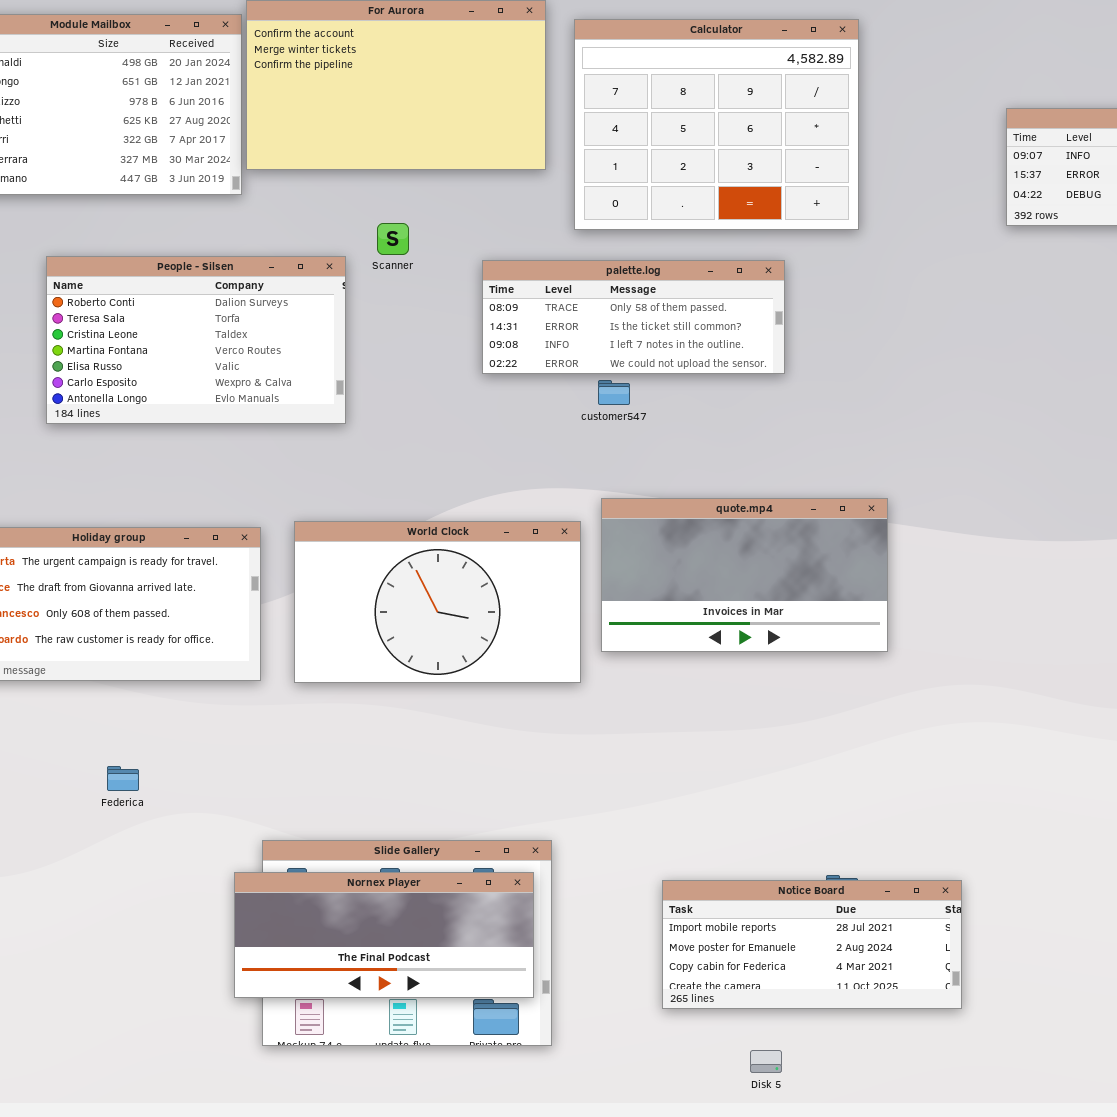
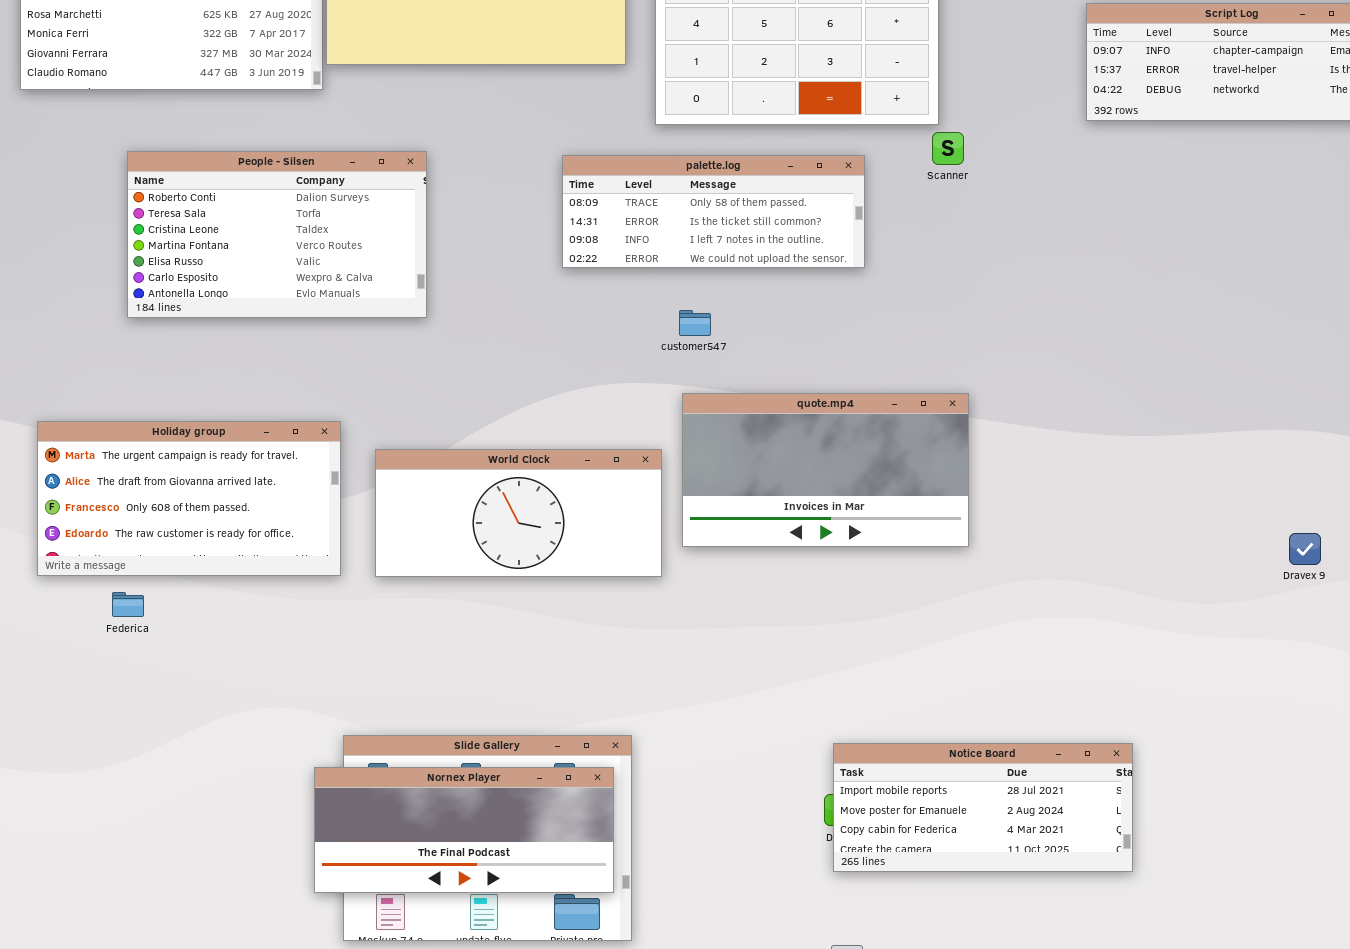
Scanner: [377,223,409,255] -> [932,132,964,165], moved
customer547: [598,380,630,405] -> [679,310,711,336], moved
World Clock: [294,521,581,683] -> [375,449,662,577], resized
Federica: [107,766,139,791] -> [112,592,144,617], moved
Notice Board: [662,880,962,1009] -> [833,743,1133,872], moved

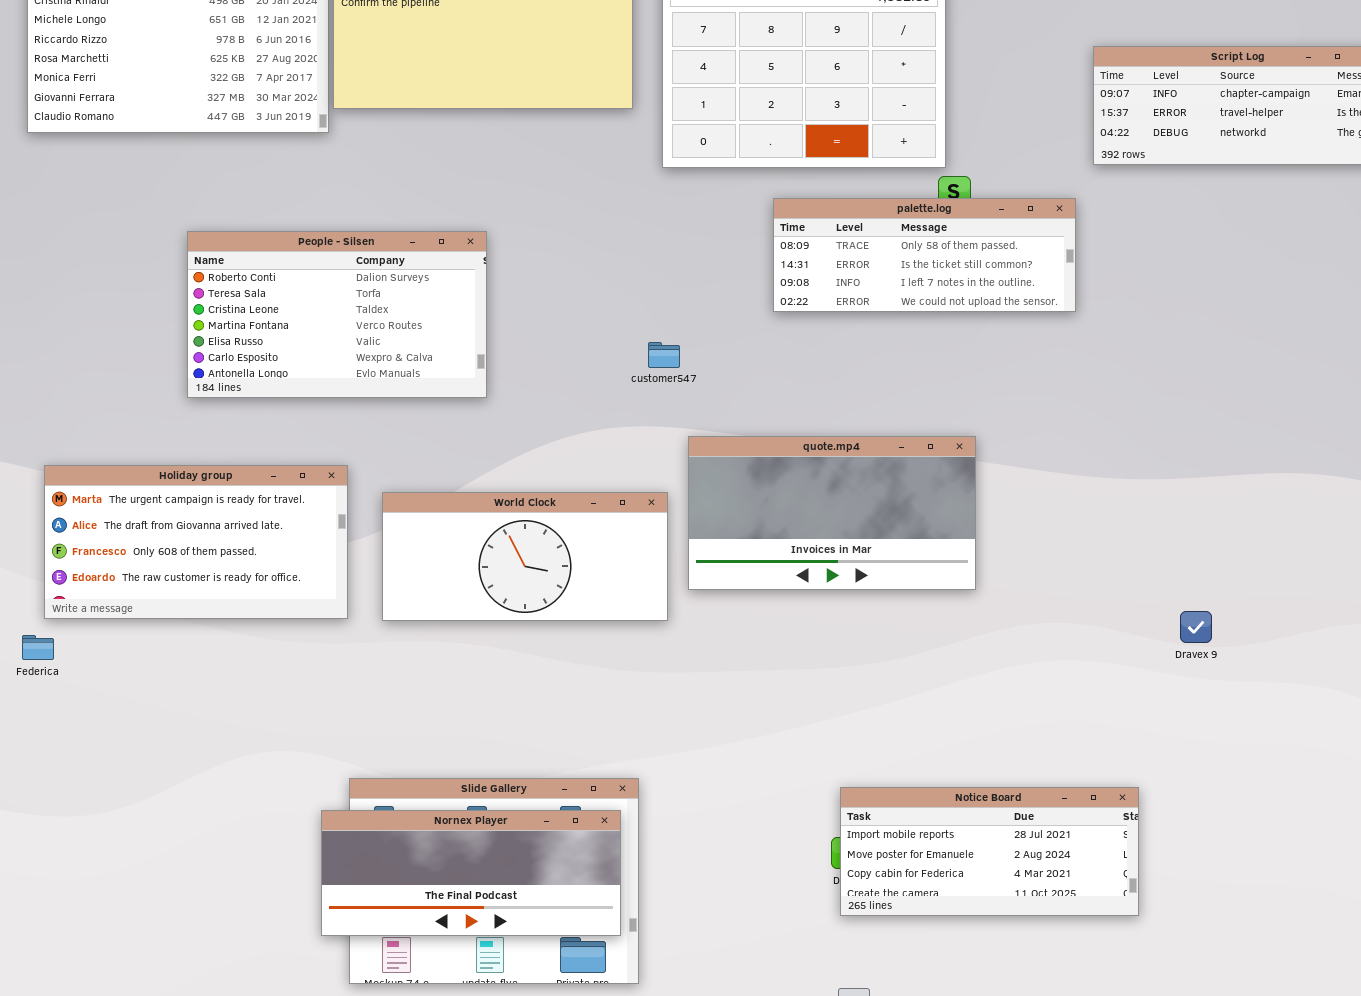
People - Silsen: [127,151,427,318] -> [187,231,487,398], moved
palette.log: [562,155,865,268] -> [773,198,1076,312], moved
customer547: [679,310,711,336] -> [648,342,680,368], moved
Dravex 9: [1289,533,1321,565] -> [1180,611,1212,643], moved
Federica: [112,592,144,617] -> [22,635,54,660], moved

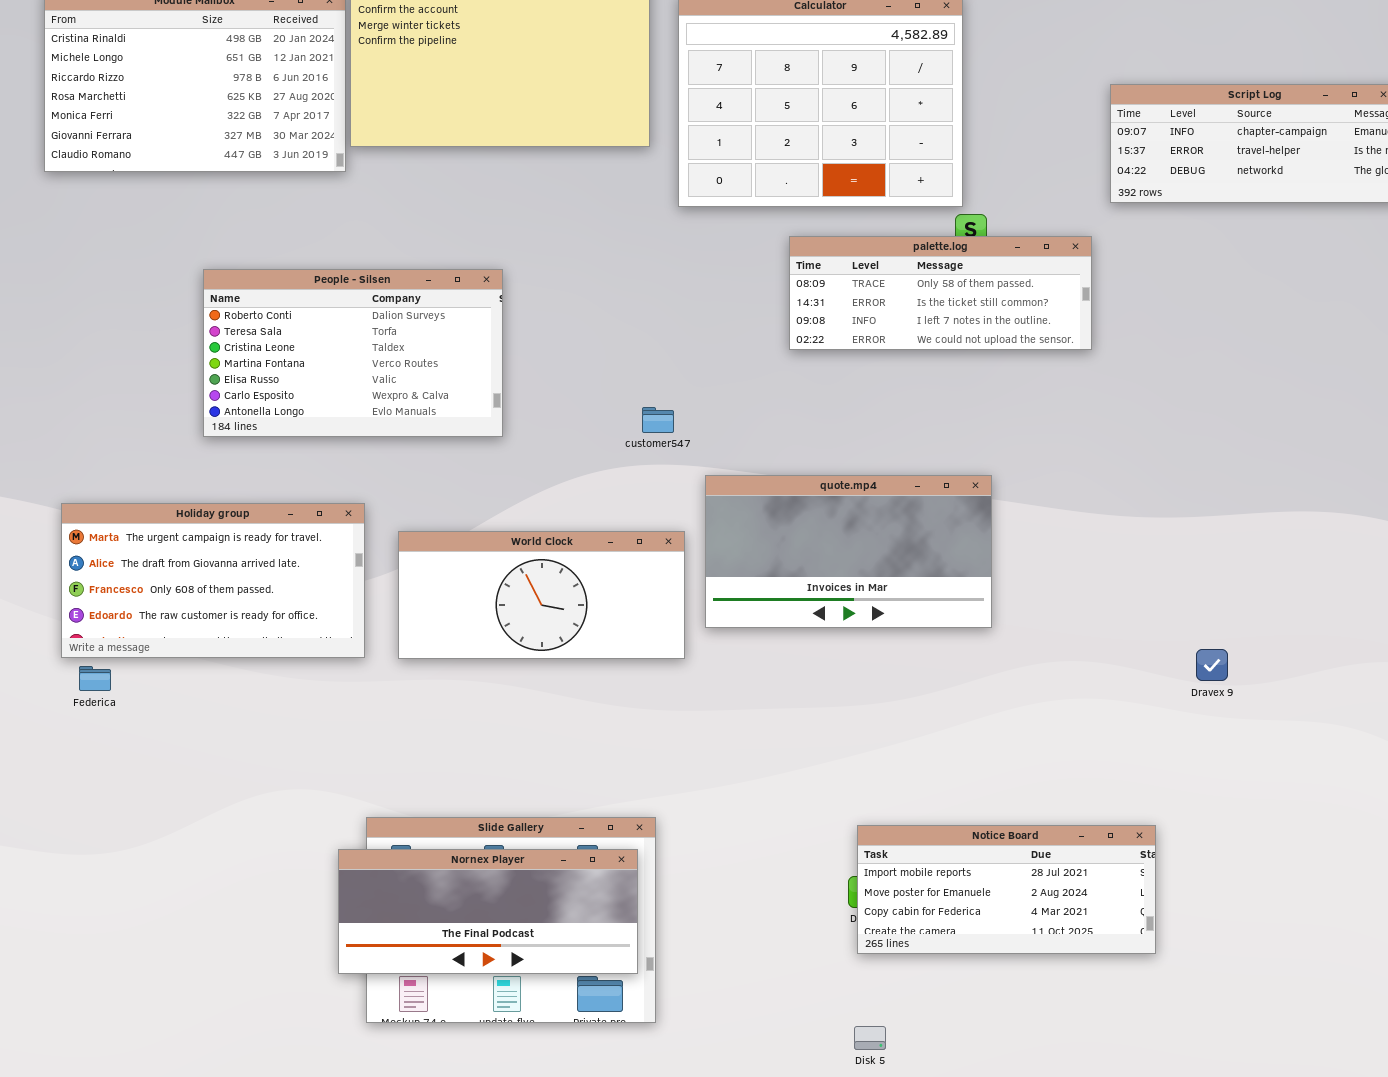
customer547: [648,342,680,368] -> [642,407,674,433], moved
Federica: [22,635,54,660] -> [79,666,111,691], moved

